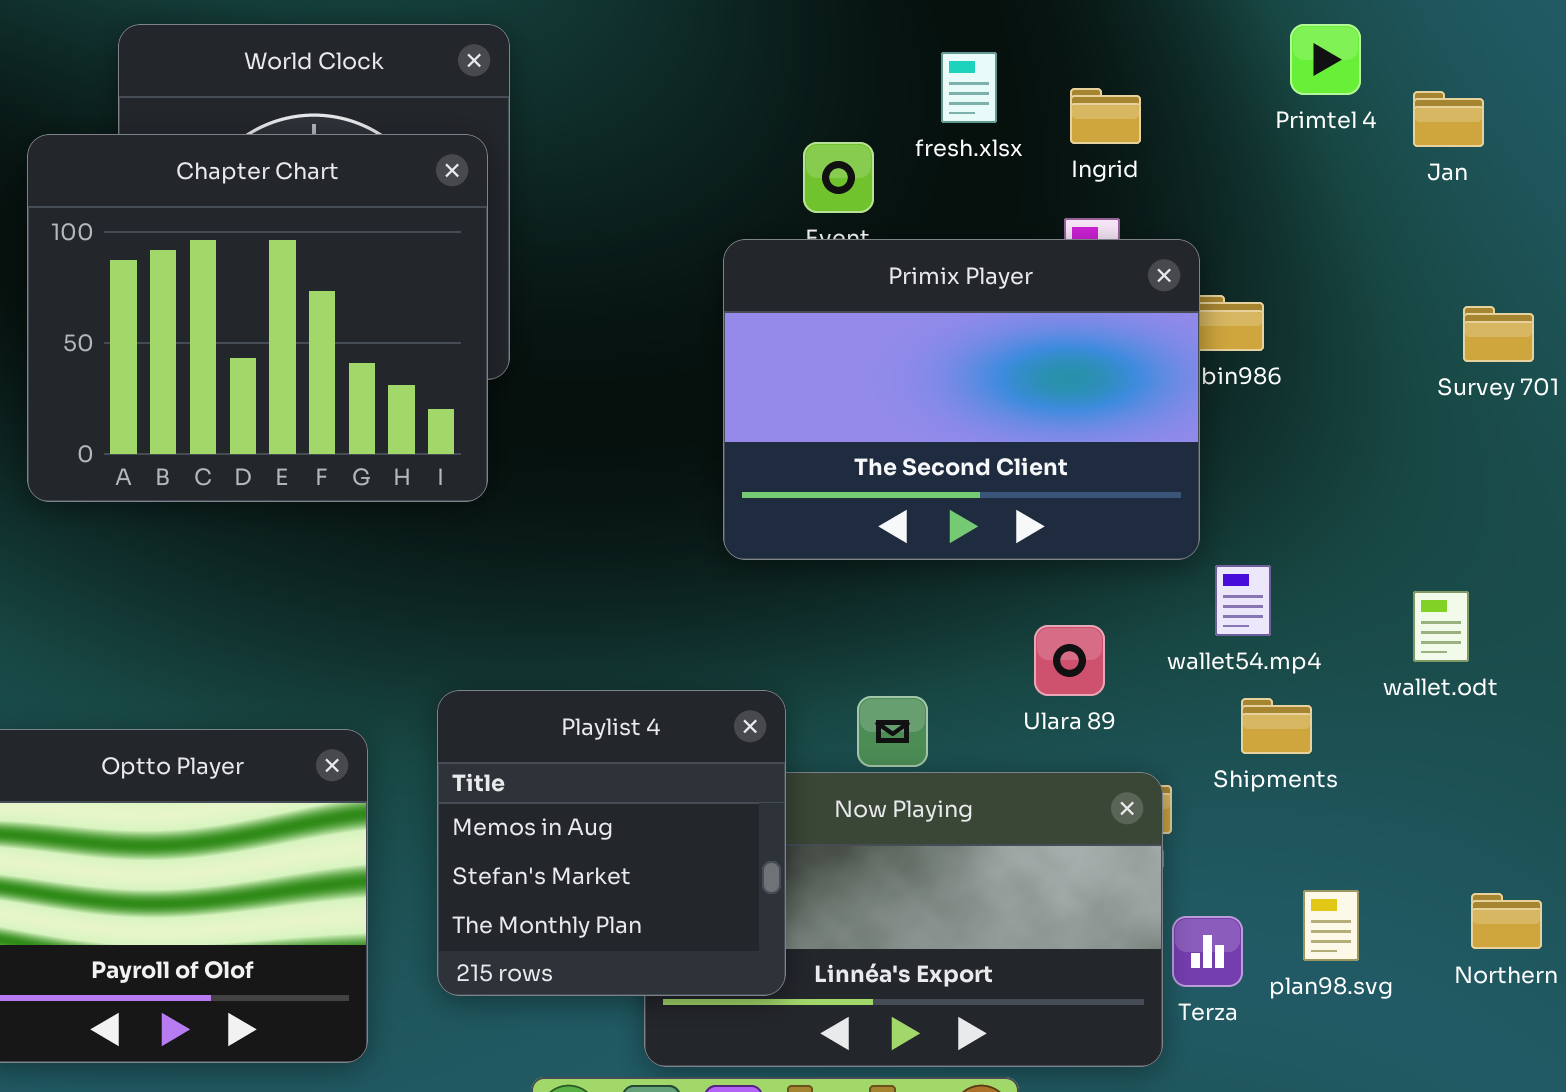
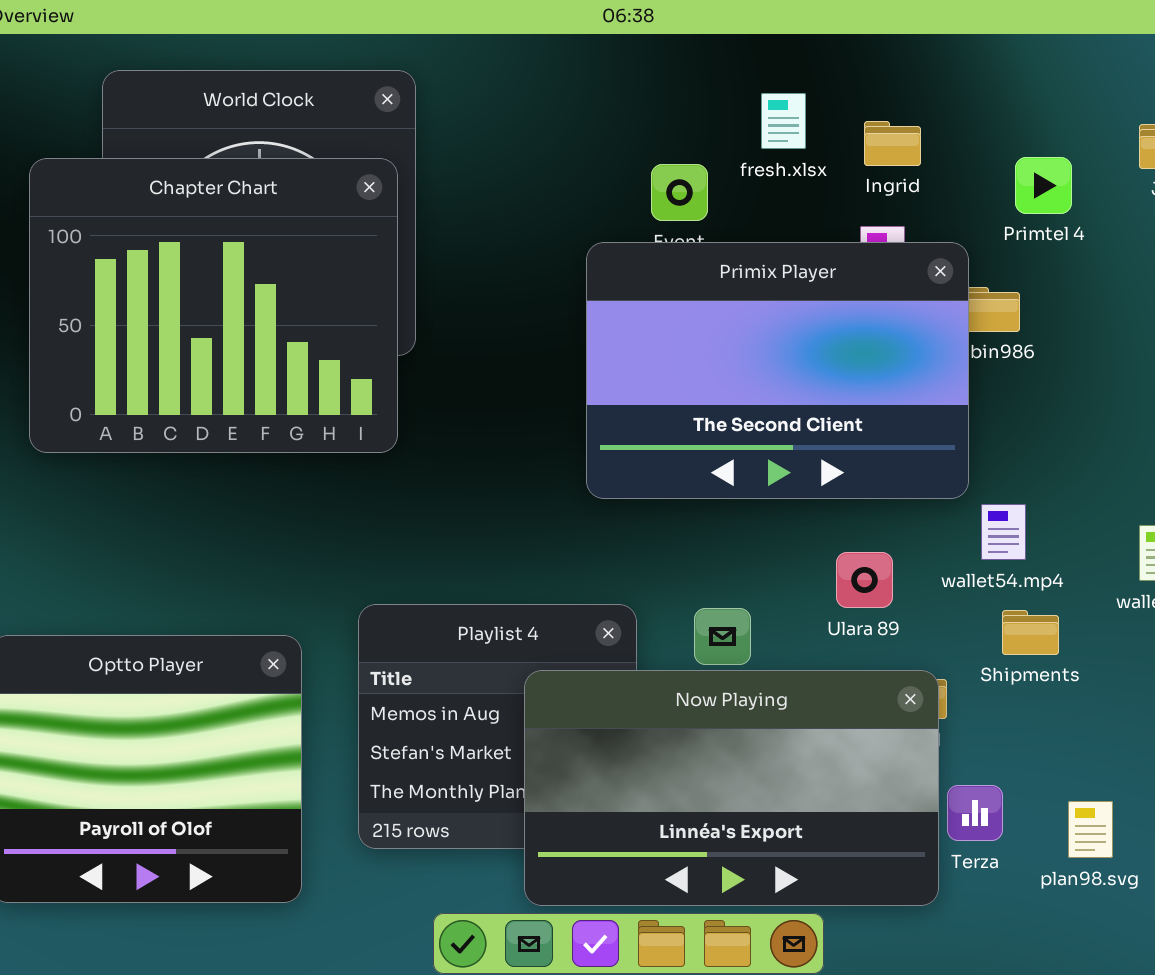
Primtel 4: [1290,24,1361,95] -> [1015,157,1072,214], moved
Now Playing: [644,772,1163,1067] -> [524,670,939,906], raised
plan98.svg: [1303,890,1359,961] -> [1068,801,1113,858], moved

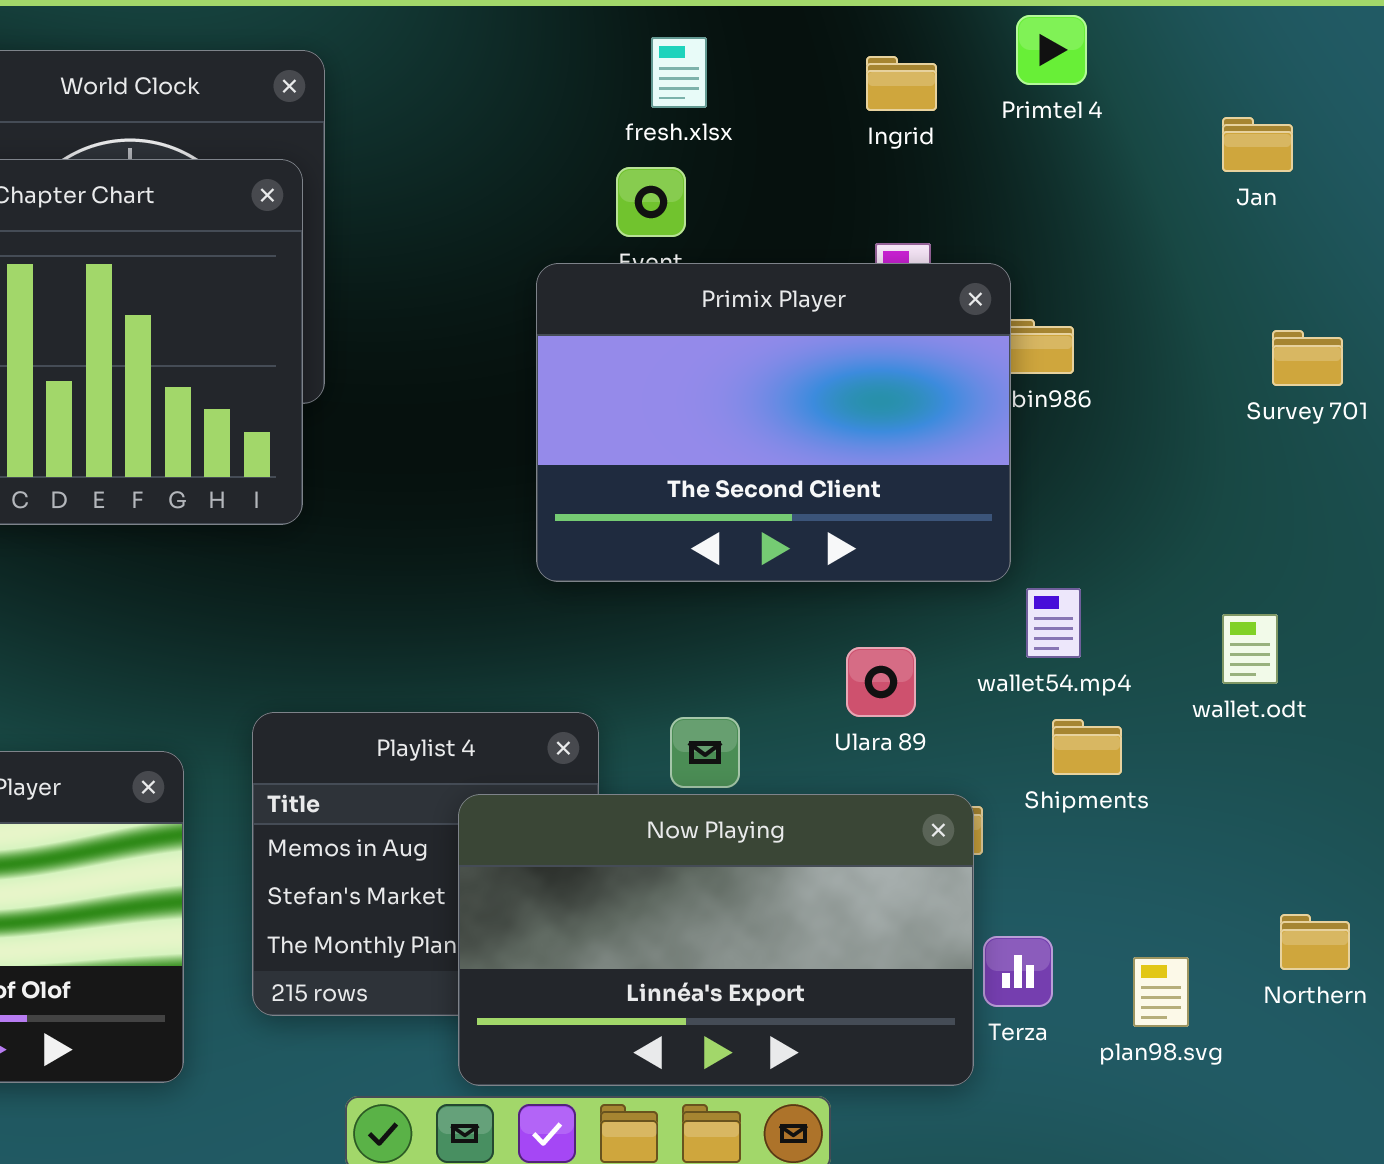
fresh.xlsx: [761,93,806,149] -> [651,37,707,108], moved
Ingrid: [864,121,921,166] -> [866,56,937,111], moved
Primtel 4: [1015,157,1072,214] -> [1016,15,1087,85], moved

